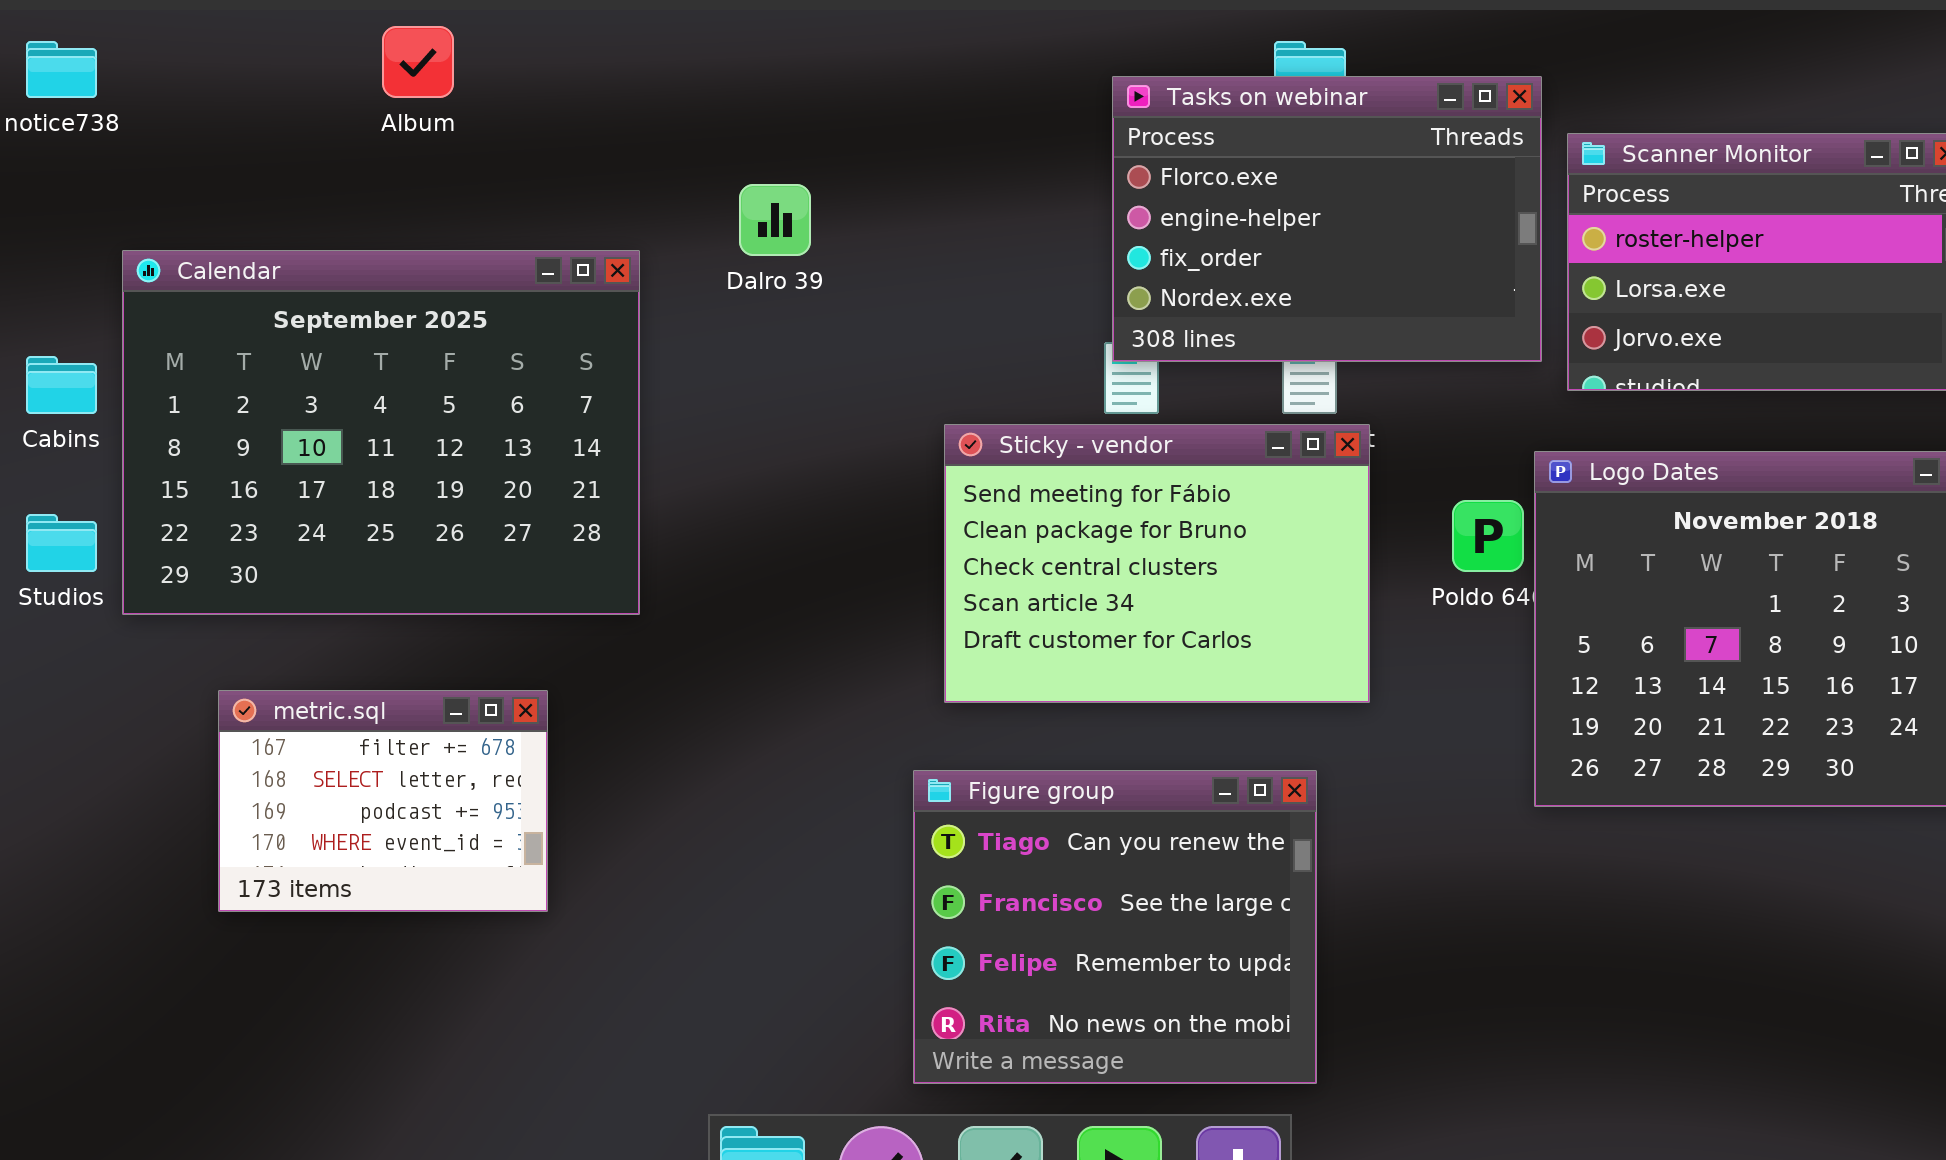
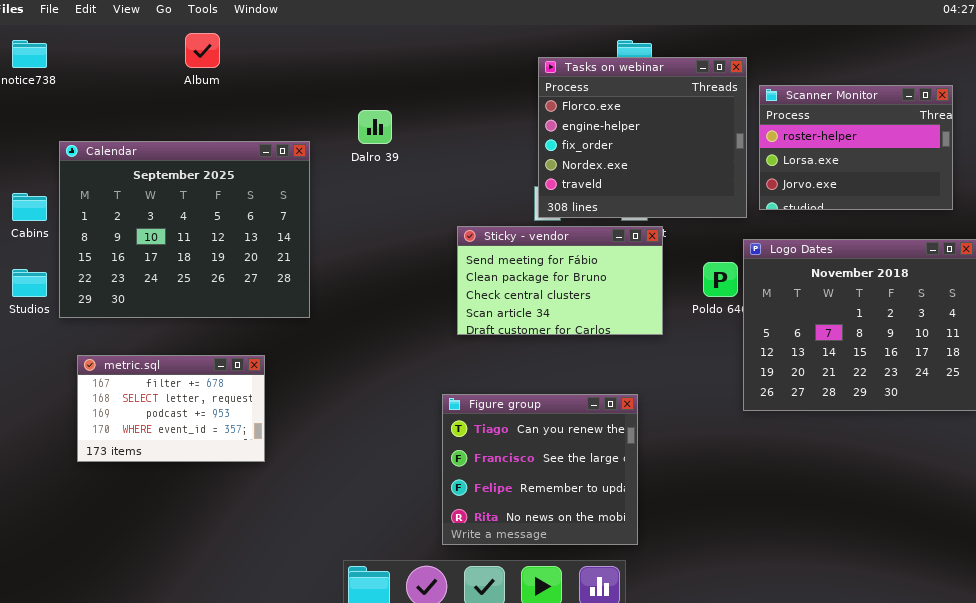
Tasks on webinar: [1112,76,1542,362] -> [538,57,747,218], resized
Sticky - vendor: [944,424,1370,703] -> [457,226,663,335], resized
metric.sql: [218,690,548,912] -> [77,355,265,462], resized

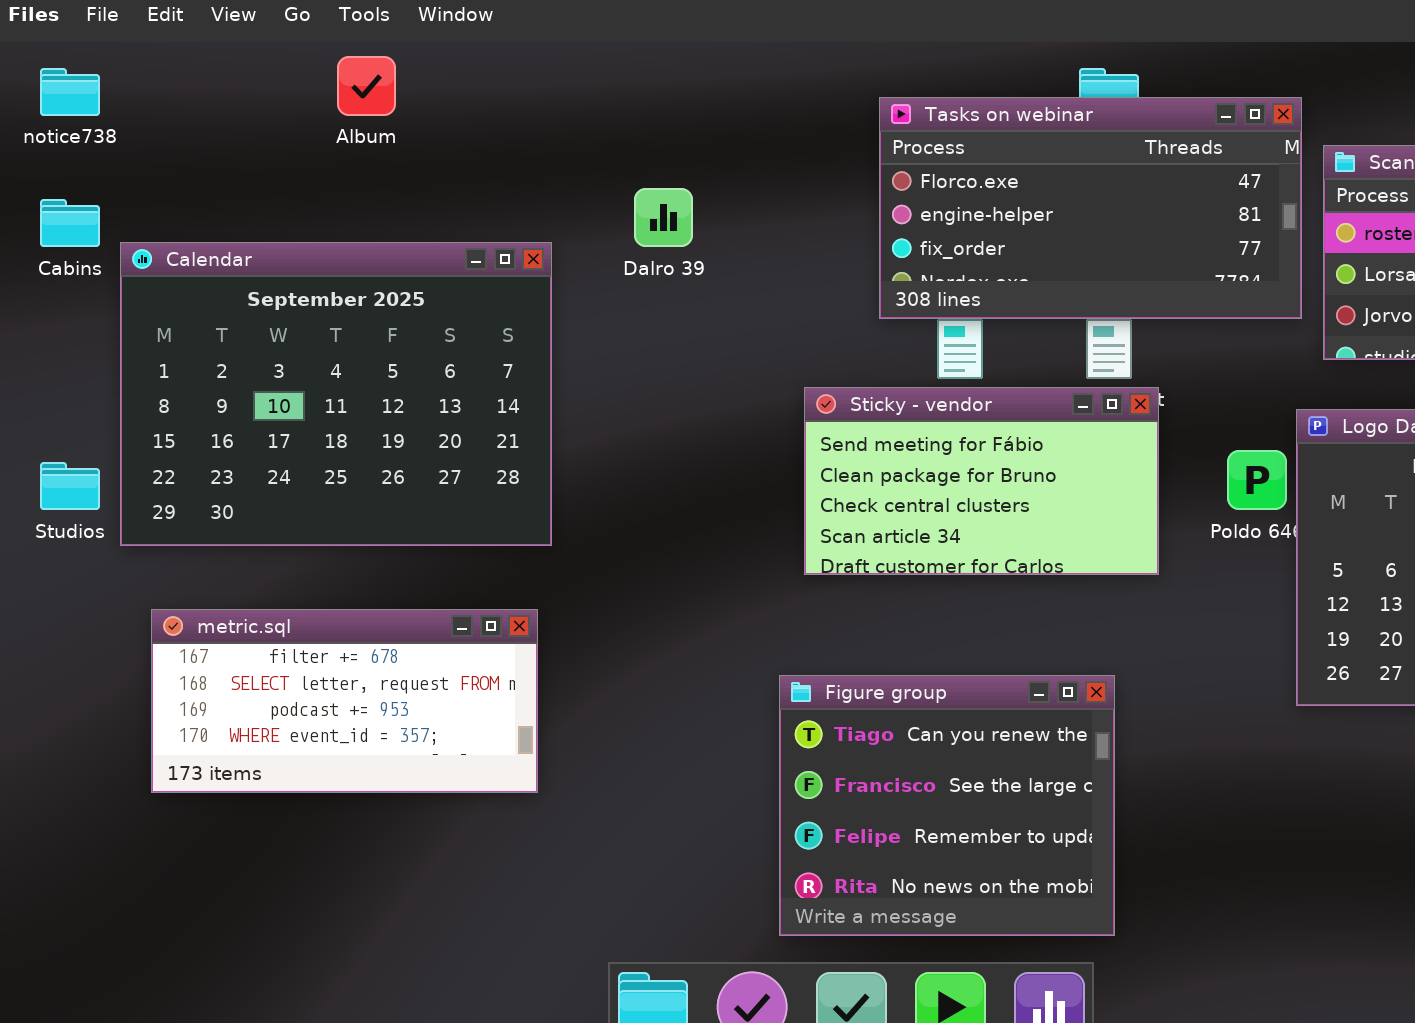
Tasks on webinar: [538,57,747,218] -> [879,97,1302,319], resized
Cabins: [12,193,47,221] -> [40,199,100,247], moved
metric.sql: [77,355,265,462] -> [151,609,538,793], resized

